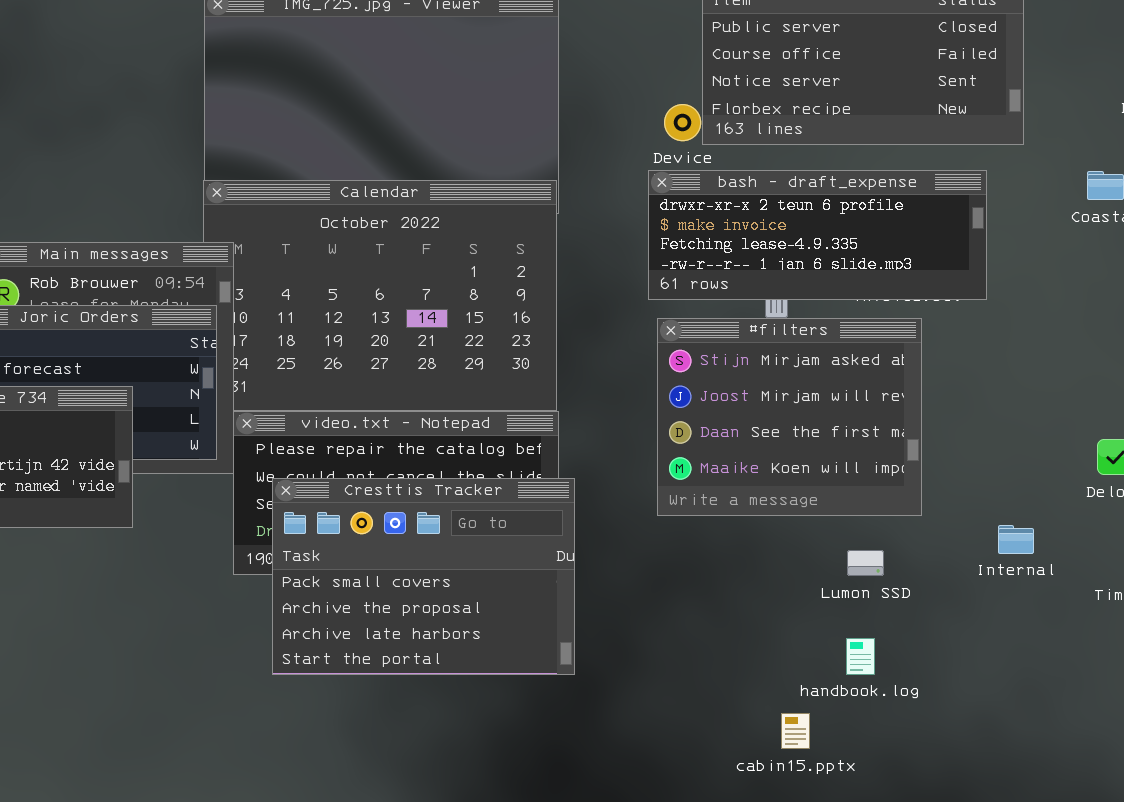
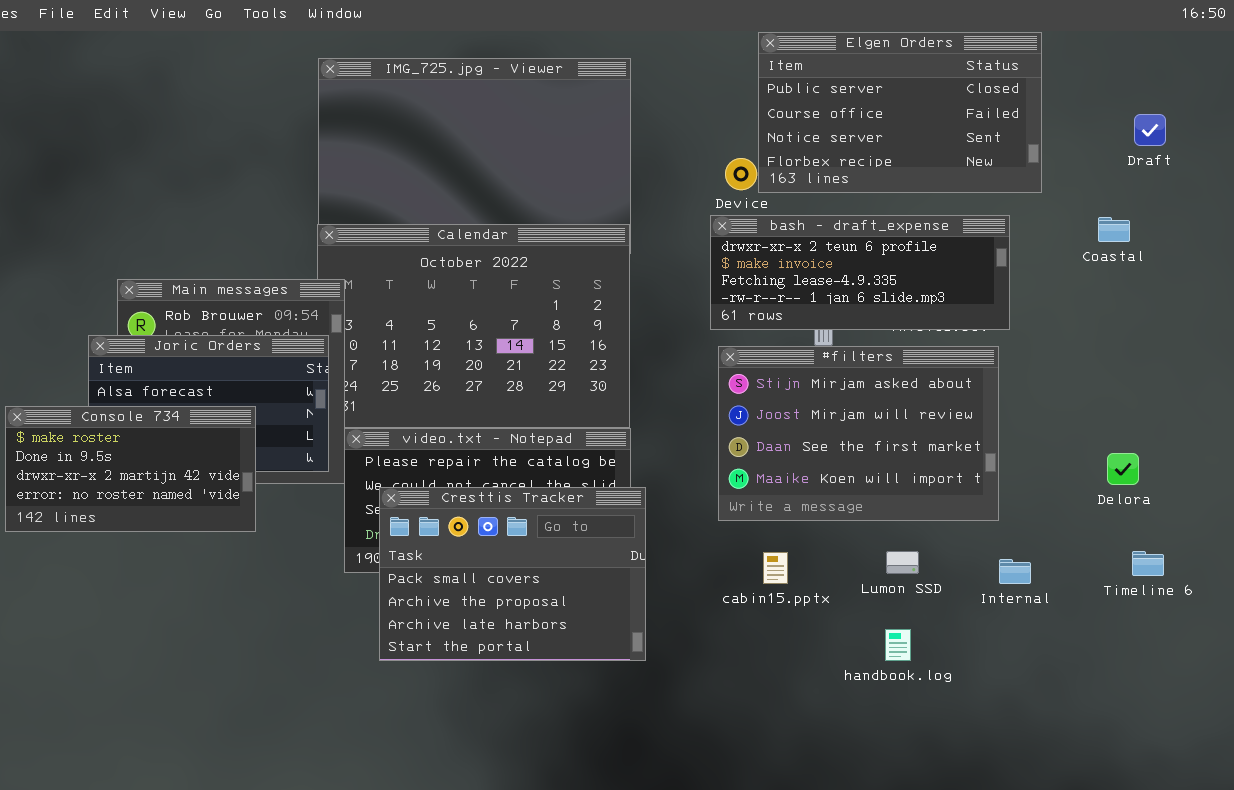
#filters: [657,318,922,516] -> [718,346,999,521], resized
Internal: [998,525,1034,554] -> [999,559,1031,584], moved
cabin15.pptx: [781,713,810,749] -> [763,552,788,584], moved

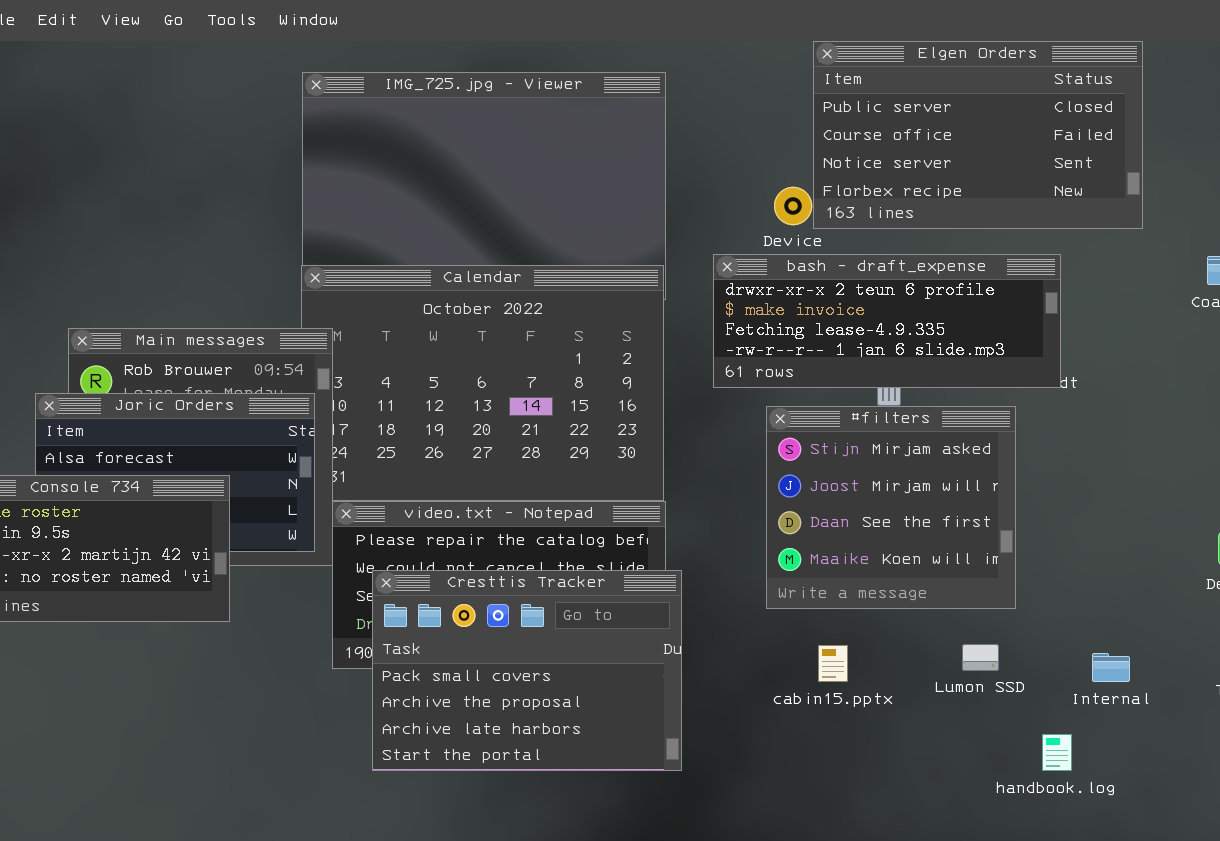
bash - draft_expense: [710,215,1010,330] -> [713,254,1061,388], moved
#filters: [718,346,999,521] -> [766,406,1016,609], resized
handbook.log: [885,629,911,661] -> [1042,734,1072,771], moved

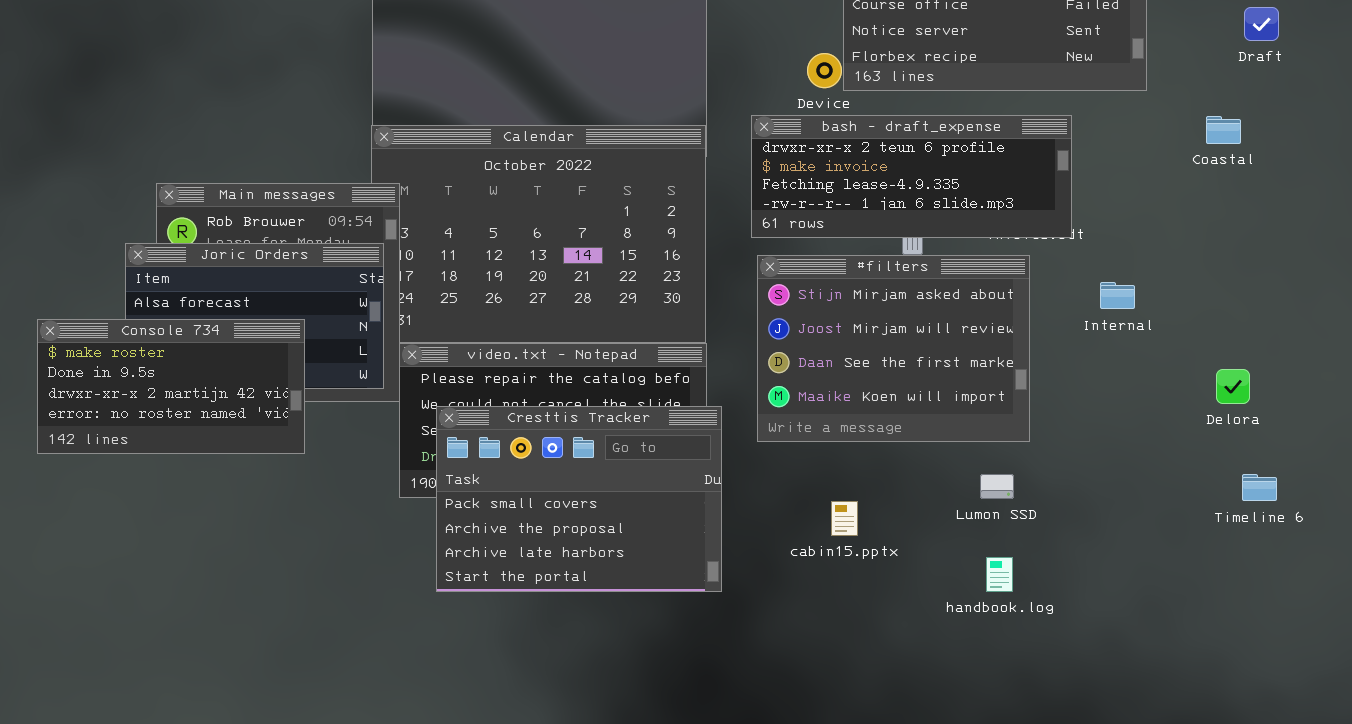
#filters: [766,406,1016,609] -> [757,255,1030,442], resized
cabin15.pptx: [818,645,848,682] -> [831,501,858,536], moved
Internal: [1092,653,1130,682] -> [1100,282,1135,309], moved
handbook.log: [1042,734,1072,771] -> [986,557,1013,592], moved

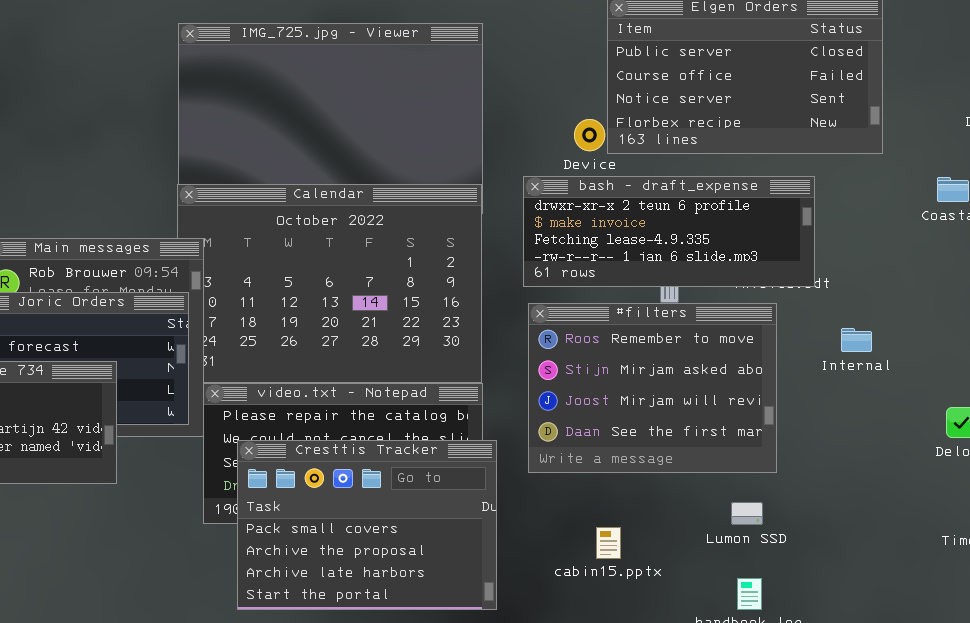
#filters: [757,255,1030,442] -> [528,303,777,473], scrolled up 1 row

